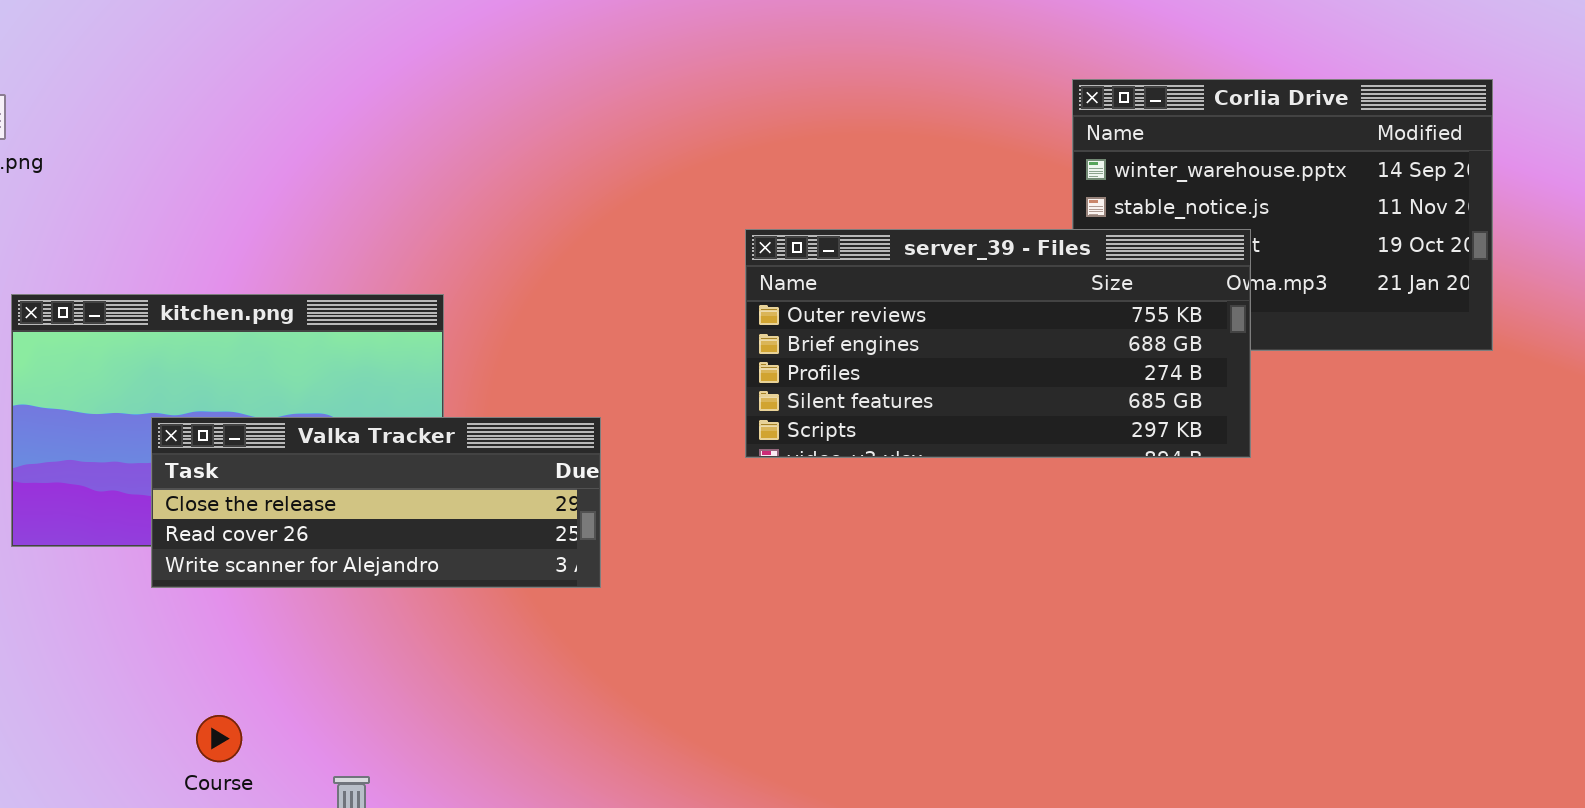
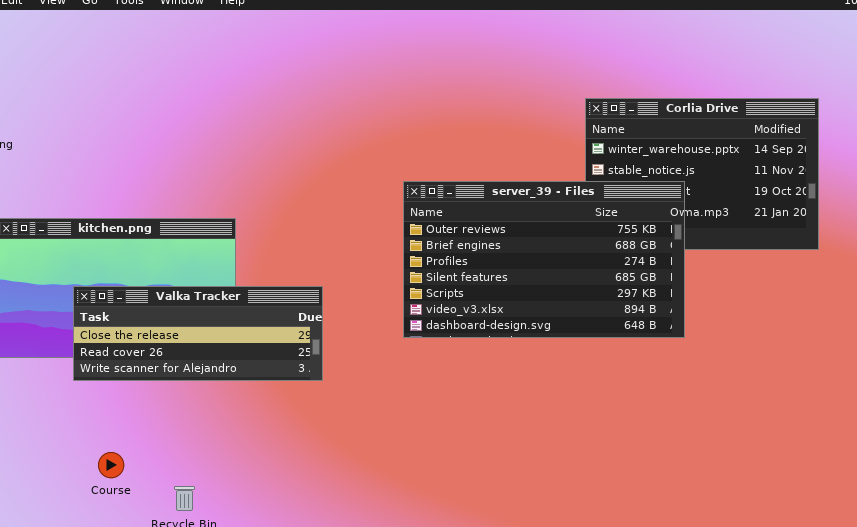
server_39 - Files: [745,229,1251,458] -> [403,181,685,338], resized

